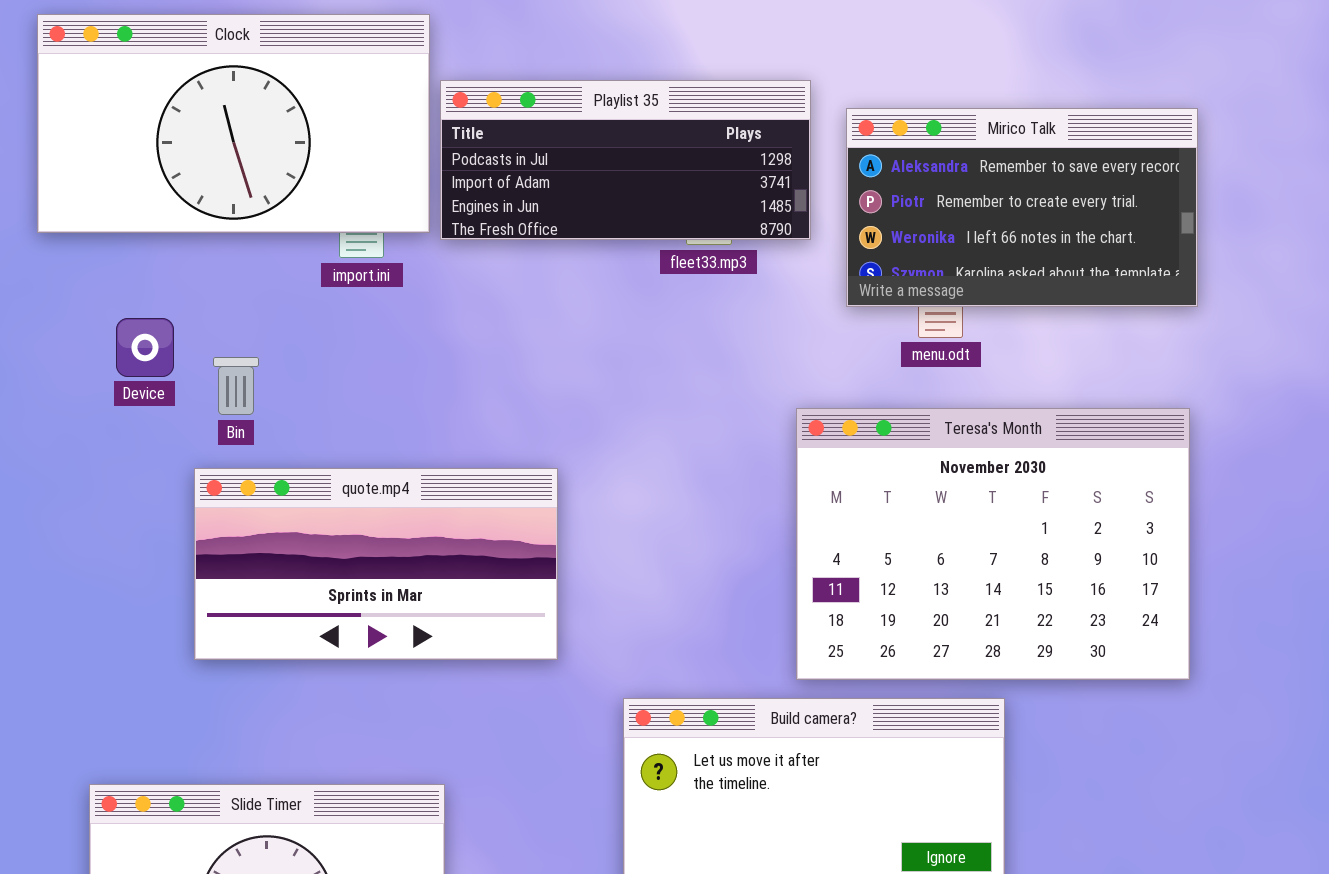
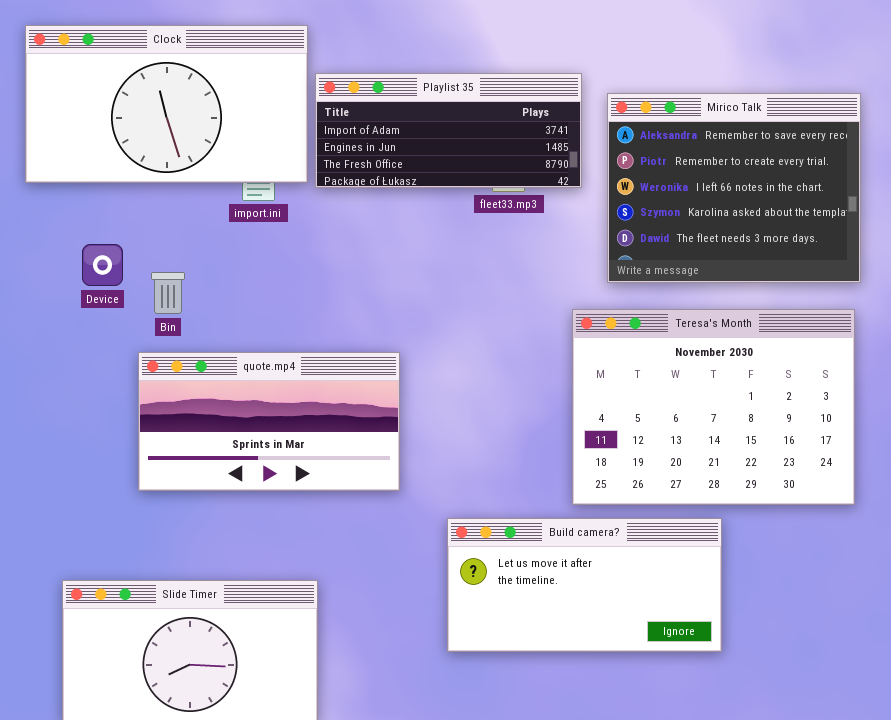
Playlist 35: [440,80,811,240] -> [315,73,582,188], scrolled down 1 row
Mirico Talk: [846,108,1198,307] -> [607,93,861,283], resized

